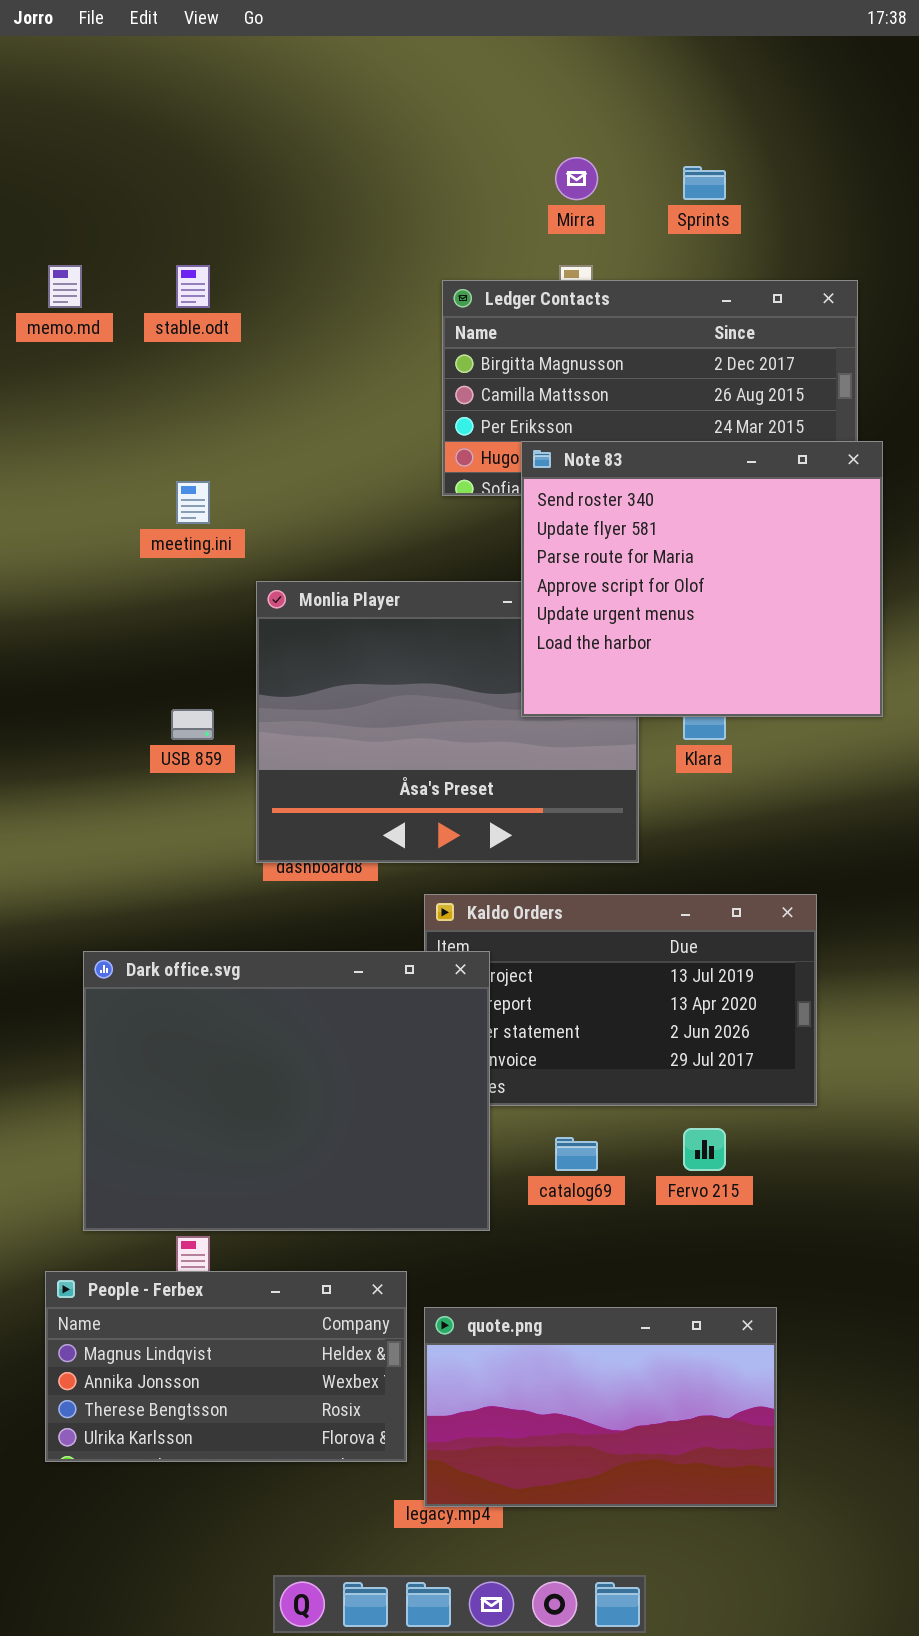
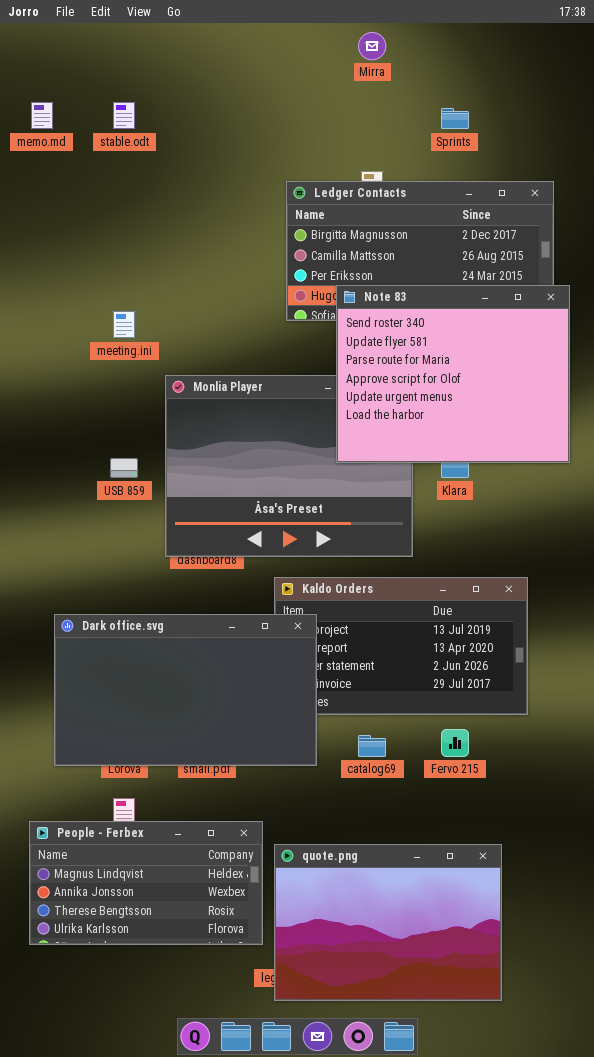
Mirra: [555,157,598,200] -> [358,32,386,60], moved
memo.md: [48,265,82,308] -> [31,102,53,129], moved
stable.odt: [176,265,210,308] -> [113,102,135,129], moved
Dark office.svg: [83,951,490,1231] -> [54,614,317,766], resized
quote.png: [424,1307,777,1507] -> [274,844,502,1001], resized

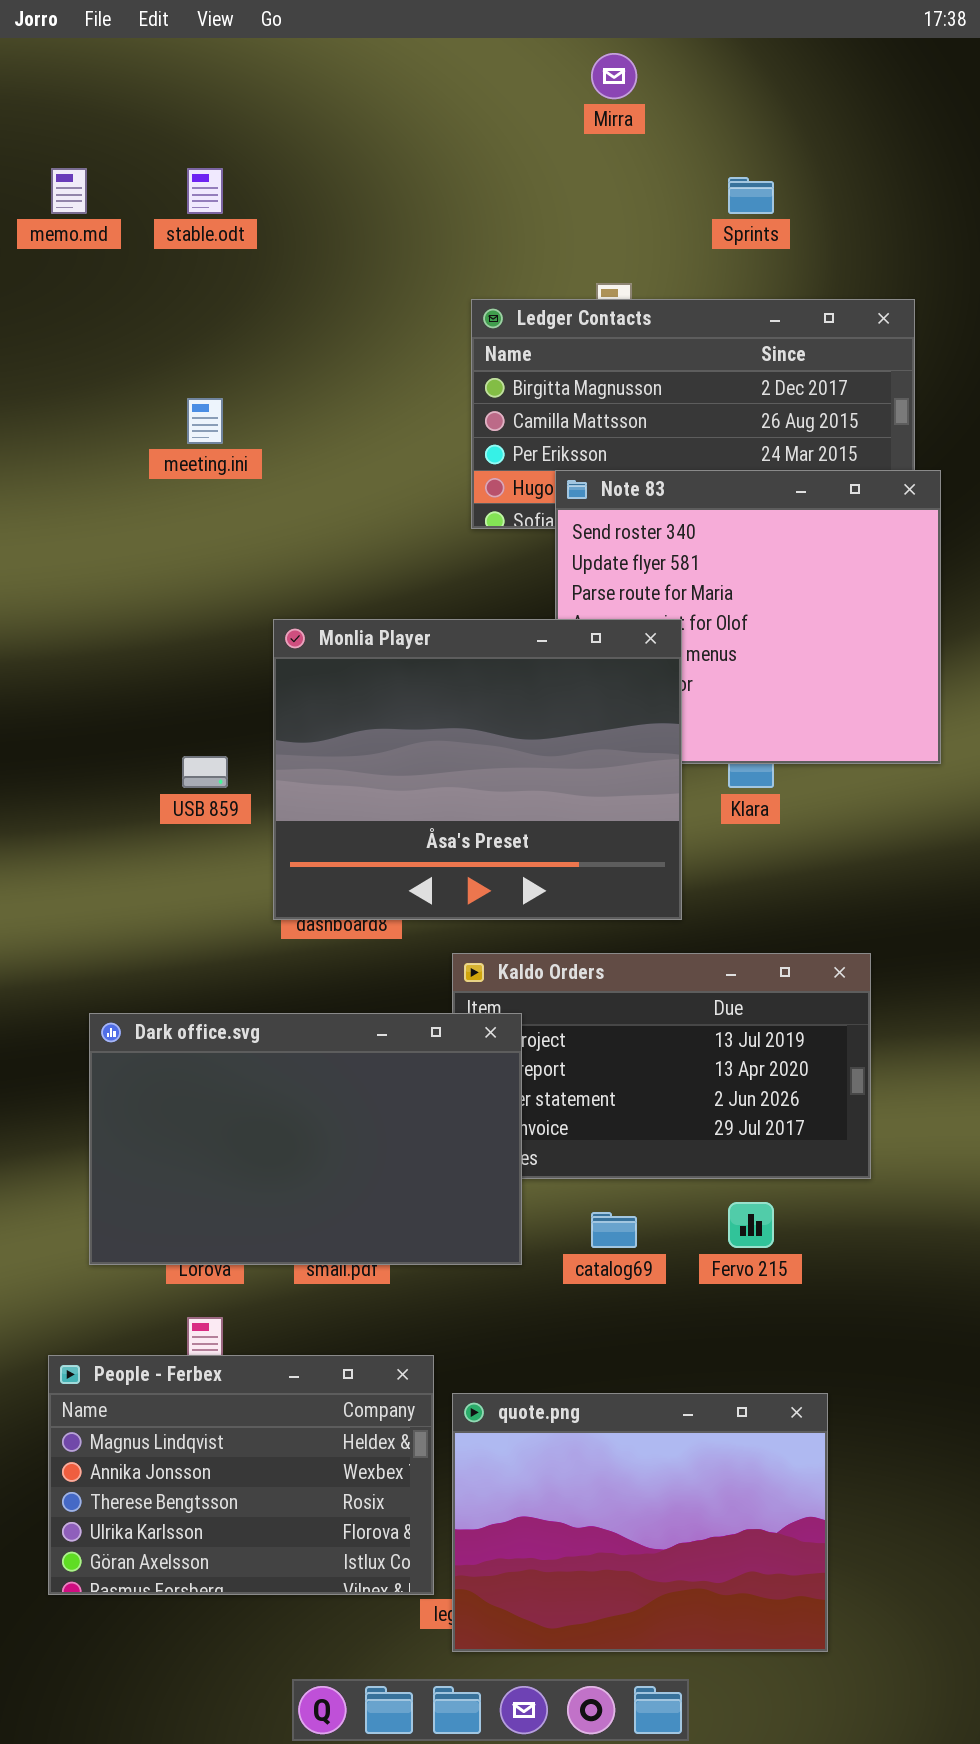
meeting.ini: [113,311,135,338] -> [187,398,223,444], moved
Monlia Player: [165,375,413,557] -> [273,619,682,920], raised
People - Ferbex: [29,821,263,945] -> [48,1355,434,1595], resized

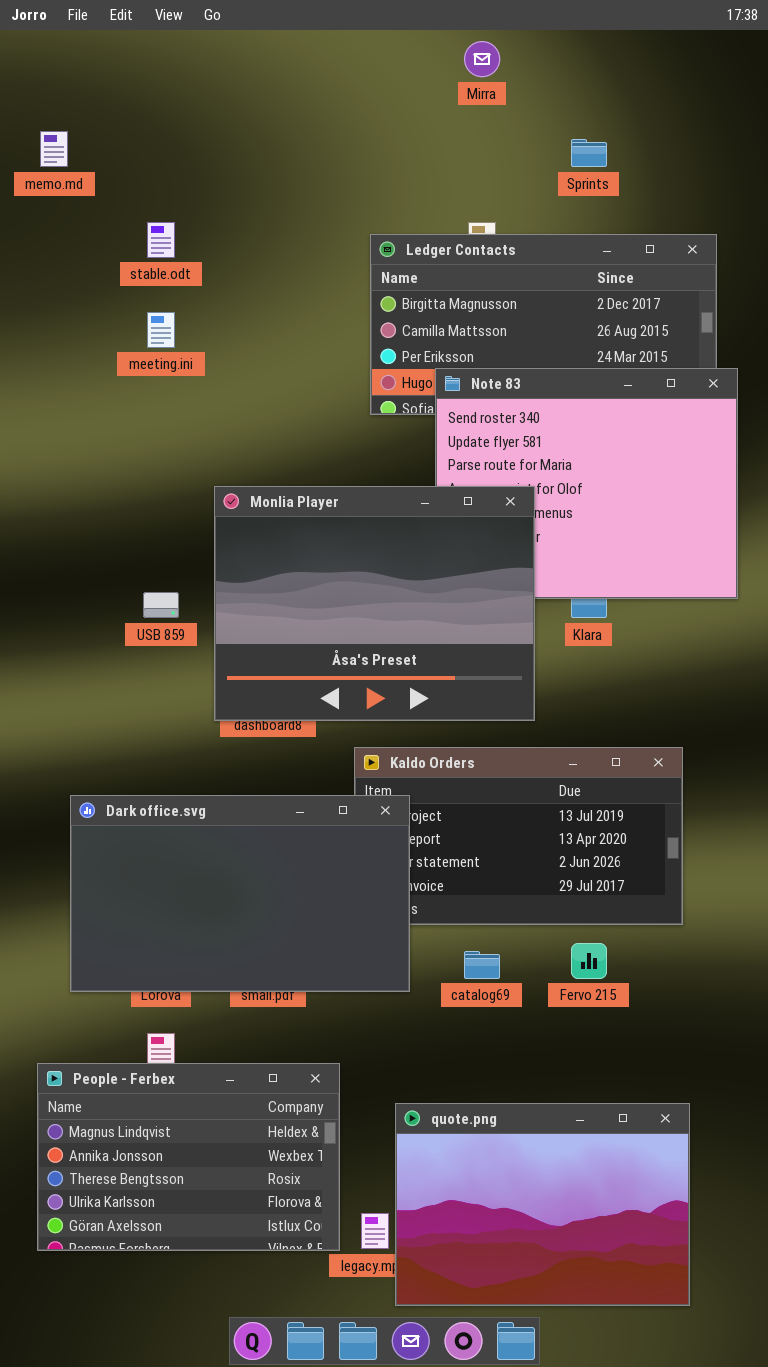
stable.odt: [187,168,223,214] -> [147,222,175,258], moved
quote.png: [452,1393,828,1652] -> [395,1103,690,1306], moved

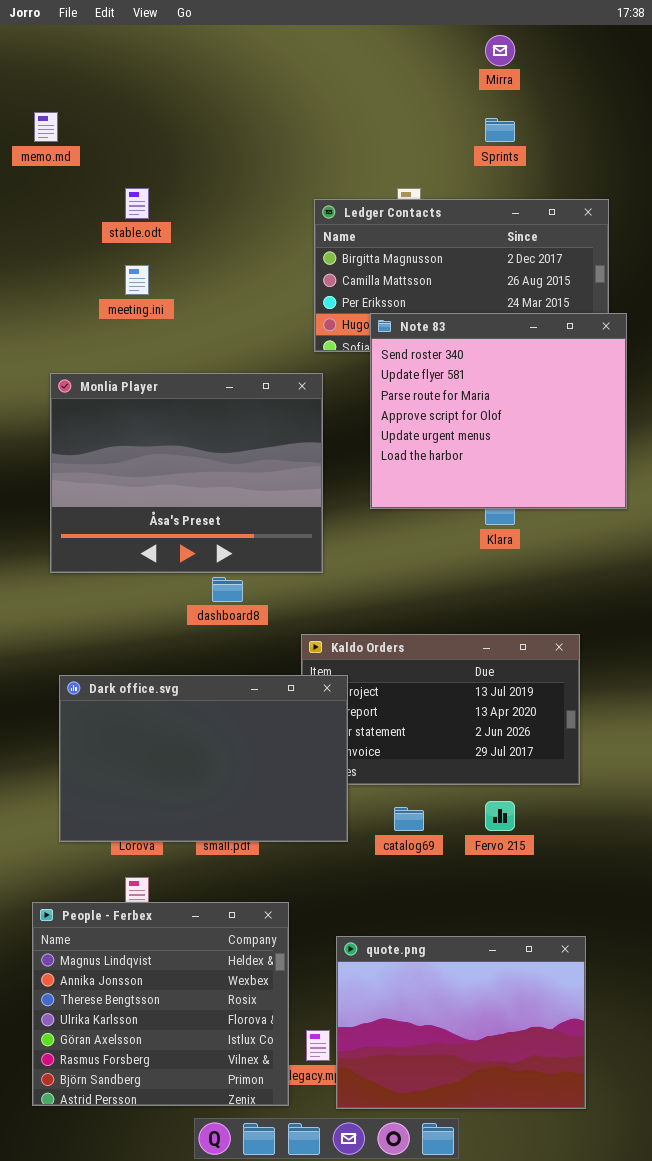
Mirra: [464,41,500,77] -> [485,35,515,66], moved
Monlia Player: [214,486,535,721] -> [50,373,323,573], moved
People - Ferbex: [37,1063,340,1251] -> [32,902,289,1106], resized

